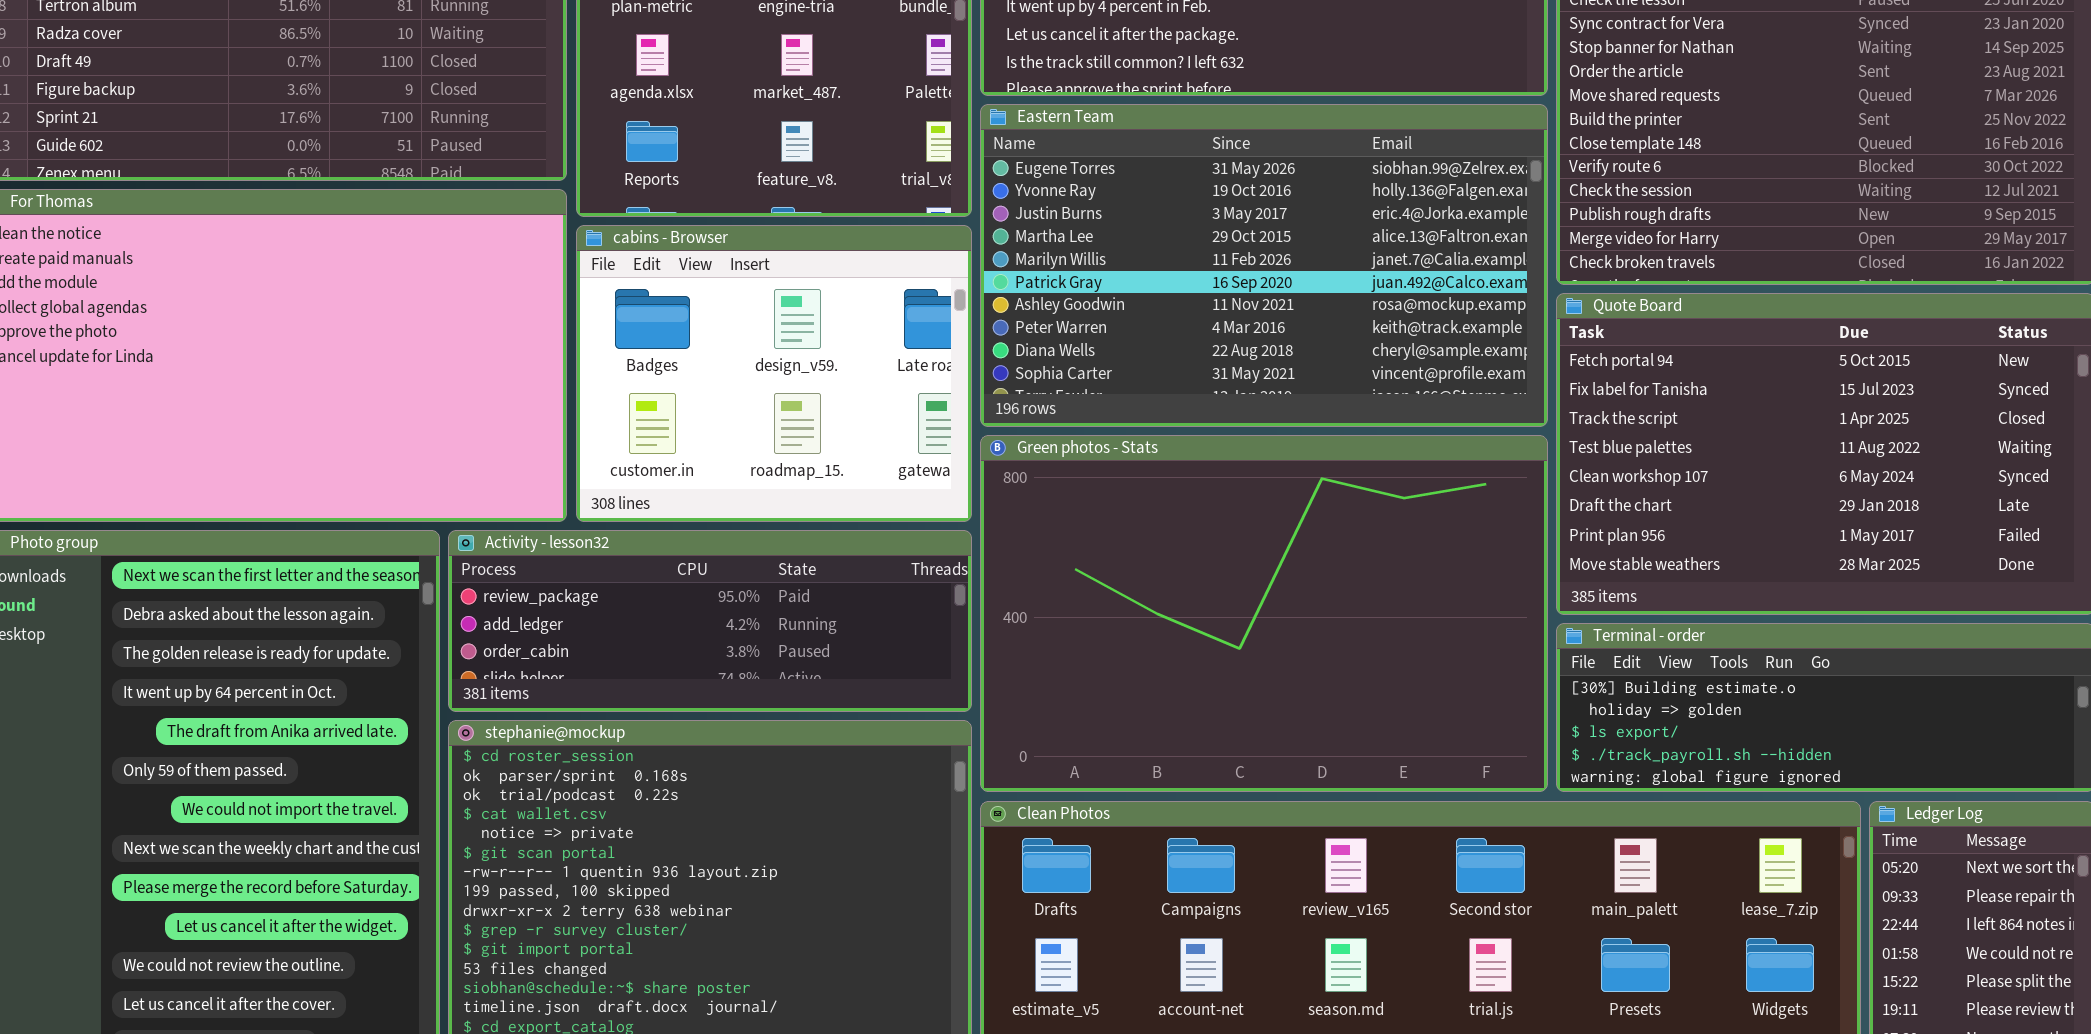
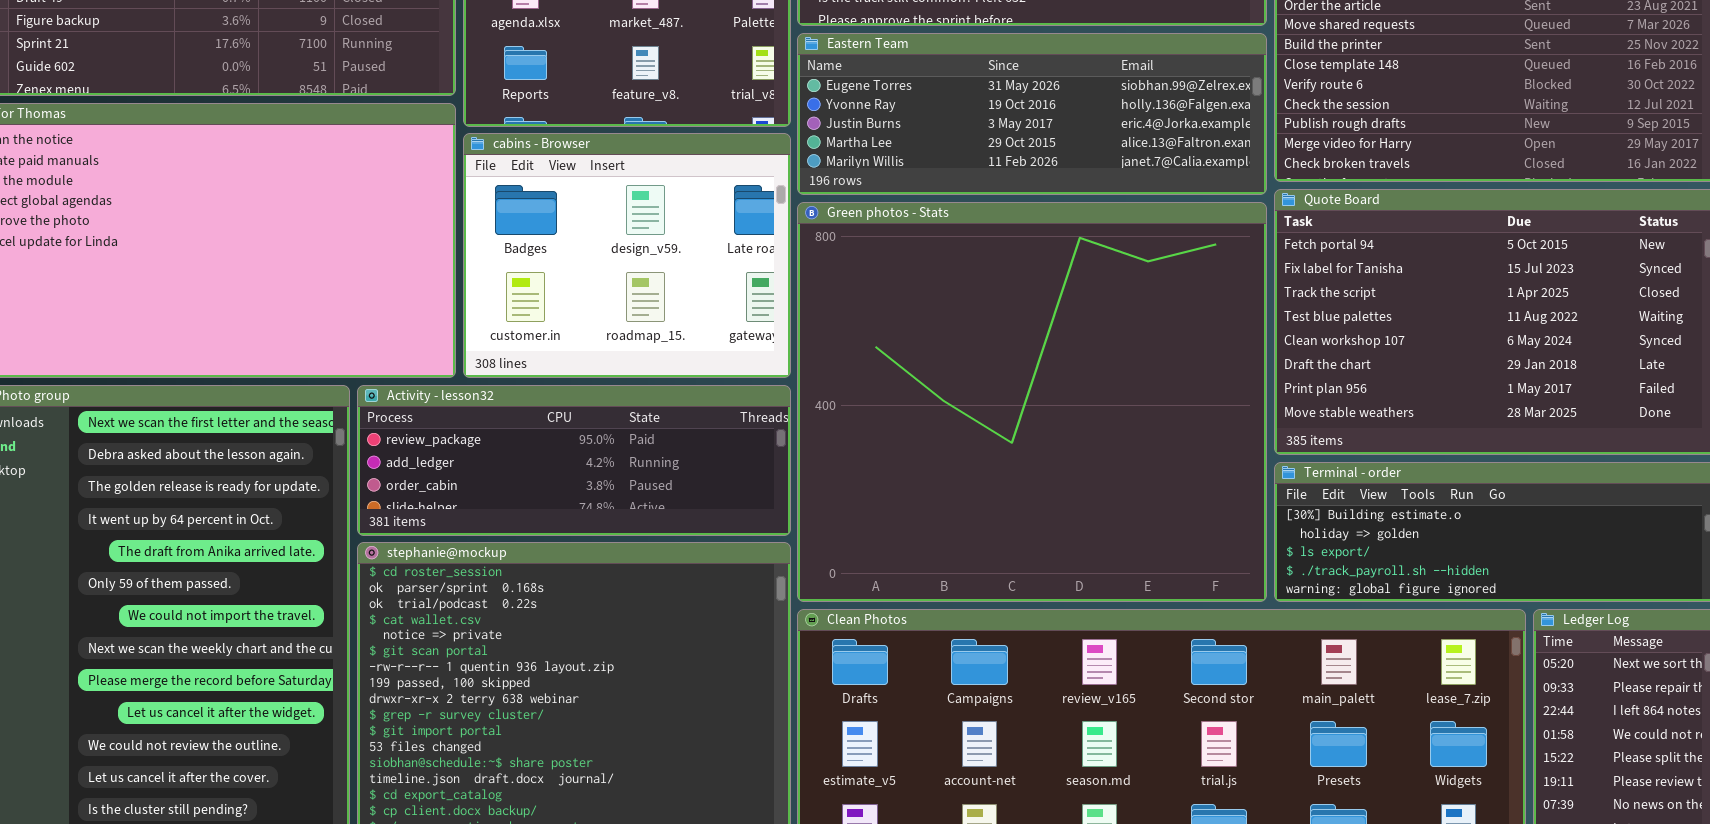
Eastern Team: [980,104,1548,427] -> [797,33,1267,195], resized
Green photos - Stats: [980,435,1548,792] -> [797,202,1267,602], resized

